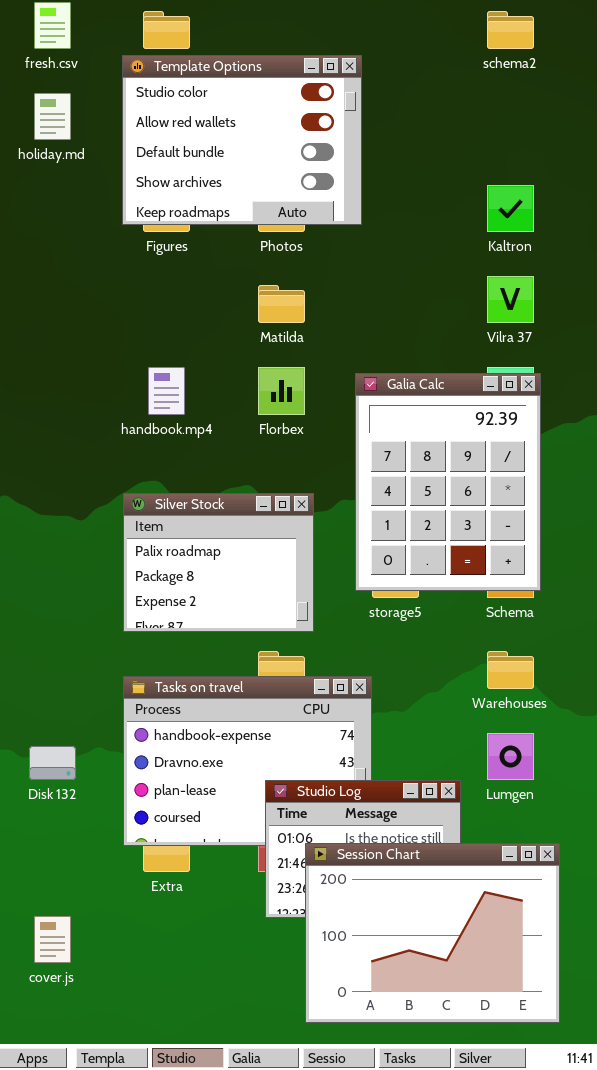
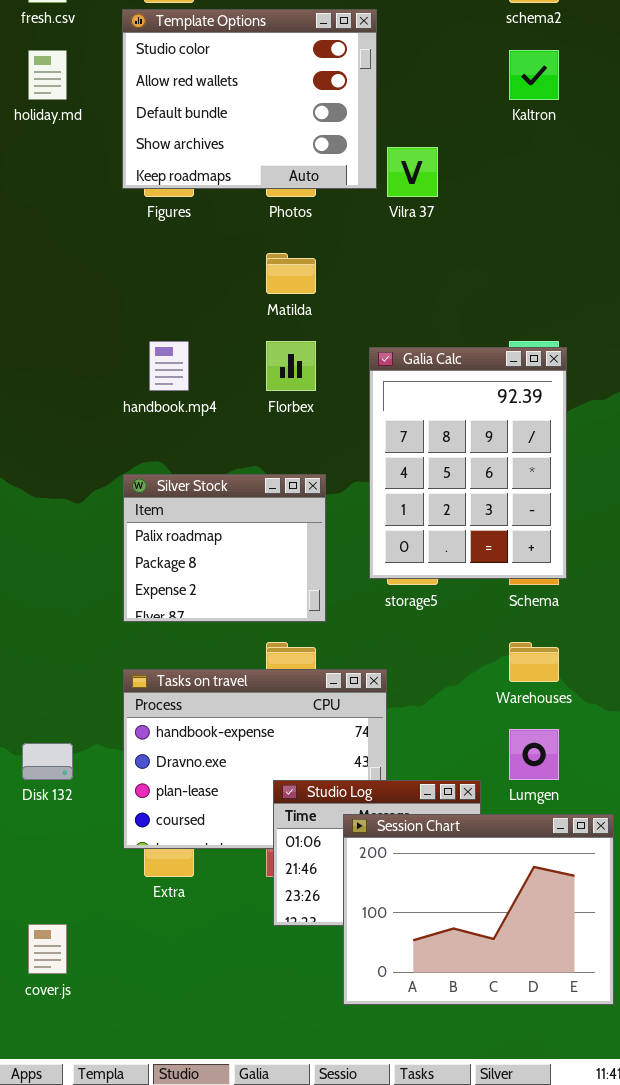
Kaltron: [487,185,534,232] -> [509,50,559,100], moved
Vilra 37: [487,276,534,323] -> [387,147,438,197], moved
Session Chart: [305,843,560,1023] -> [343,814,614,1005], moved

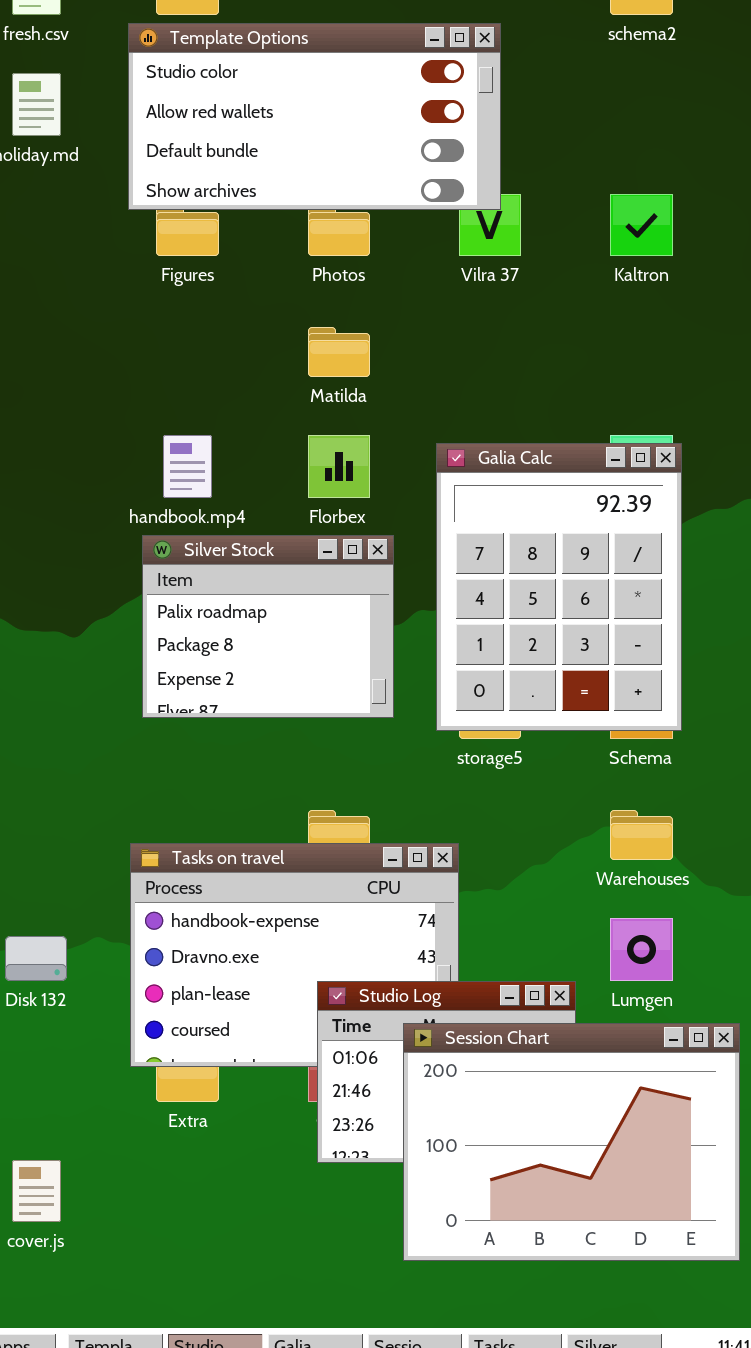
Template Options: [122,9,377,189] -> [128,23,501,210], resized
Kaltron: [509,50,559,100] -> [610,194,673,256], moved
Silver Stock: [123,474,326,622] -> [142,535,394,718], moved

